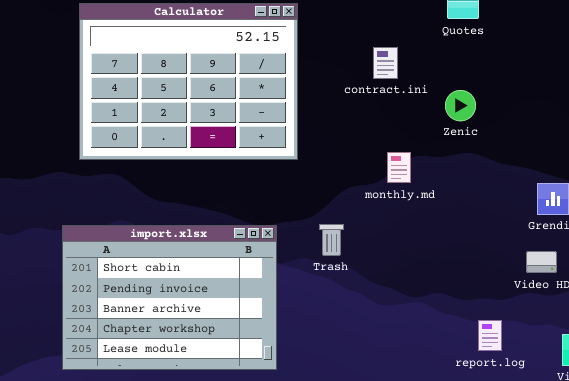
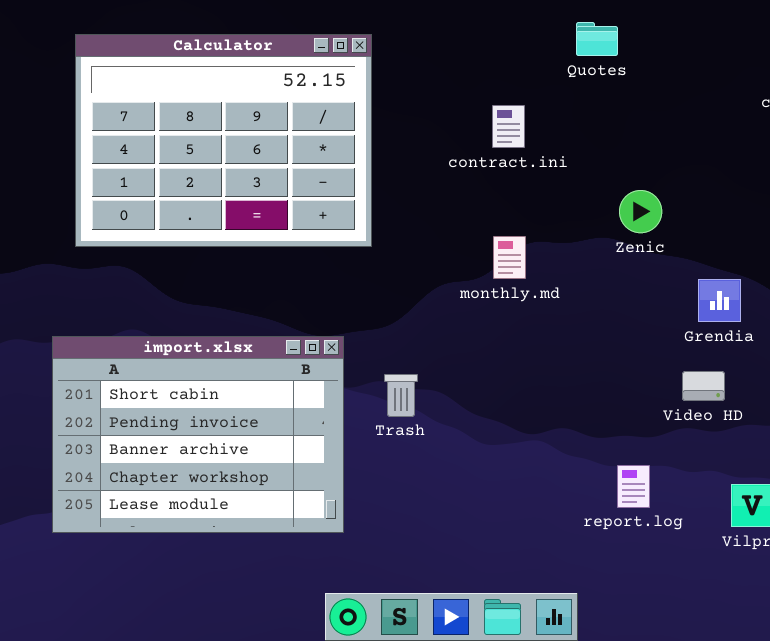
contract.ini: [373,47,398,79] -> [492,105,525,148], moved
Zenic: [445,90,476,121] -> [619,190,662,233], moved
Trash: [319,224,344,256] -> [384,374,418,417], moved

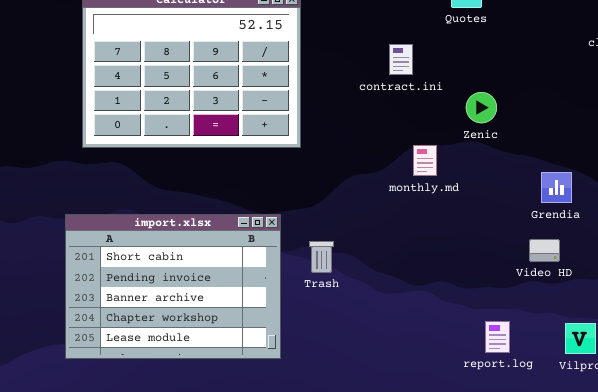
Zenic: [619,190,662,233] -> [466,92,497,123], moved
monthly.md: [493,236,526,279] -> [413,145,437,176], moved
report.log: [617,465,650,508] -> [485,321,510,353], moved

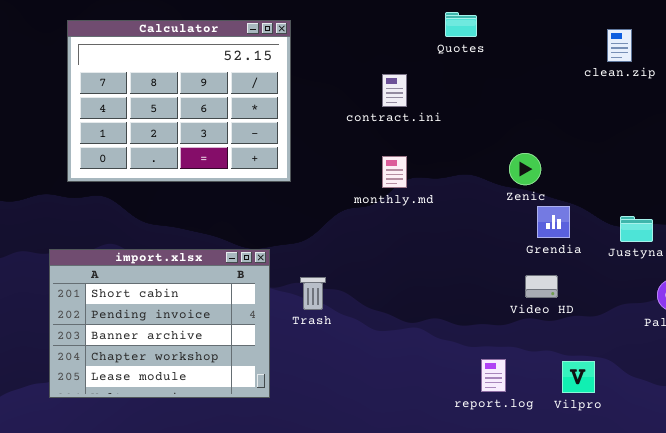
Zenic: [466,92,497,123] -> [509,153,541,185], moved
monthly.md: [413,145,437,176] -> [382,156,407,188], moved

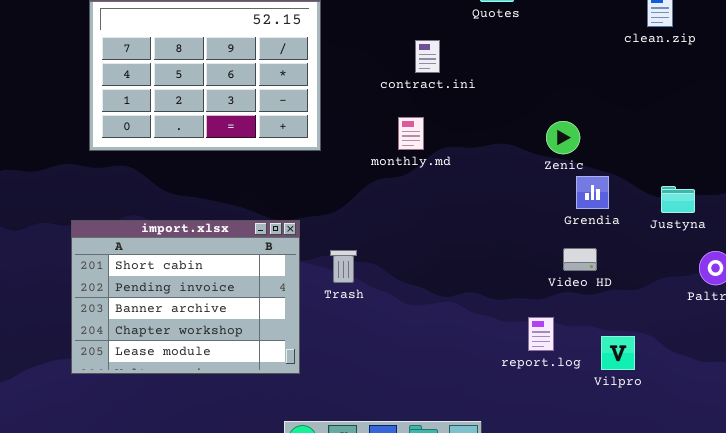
monthly.md: [382,156,407,188] -> [398,117,424,150], moved
report.log: [481,359,506,392] -> [528,317,554,351], moved

